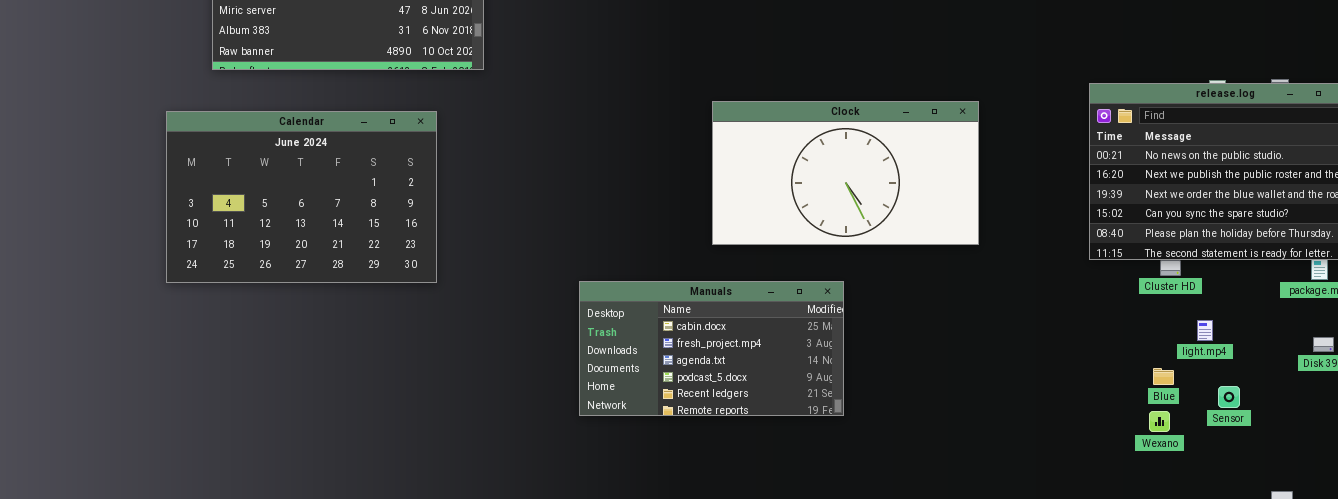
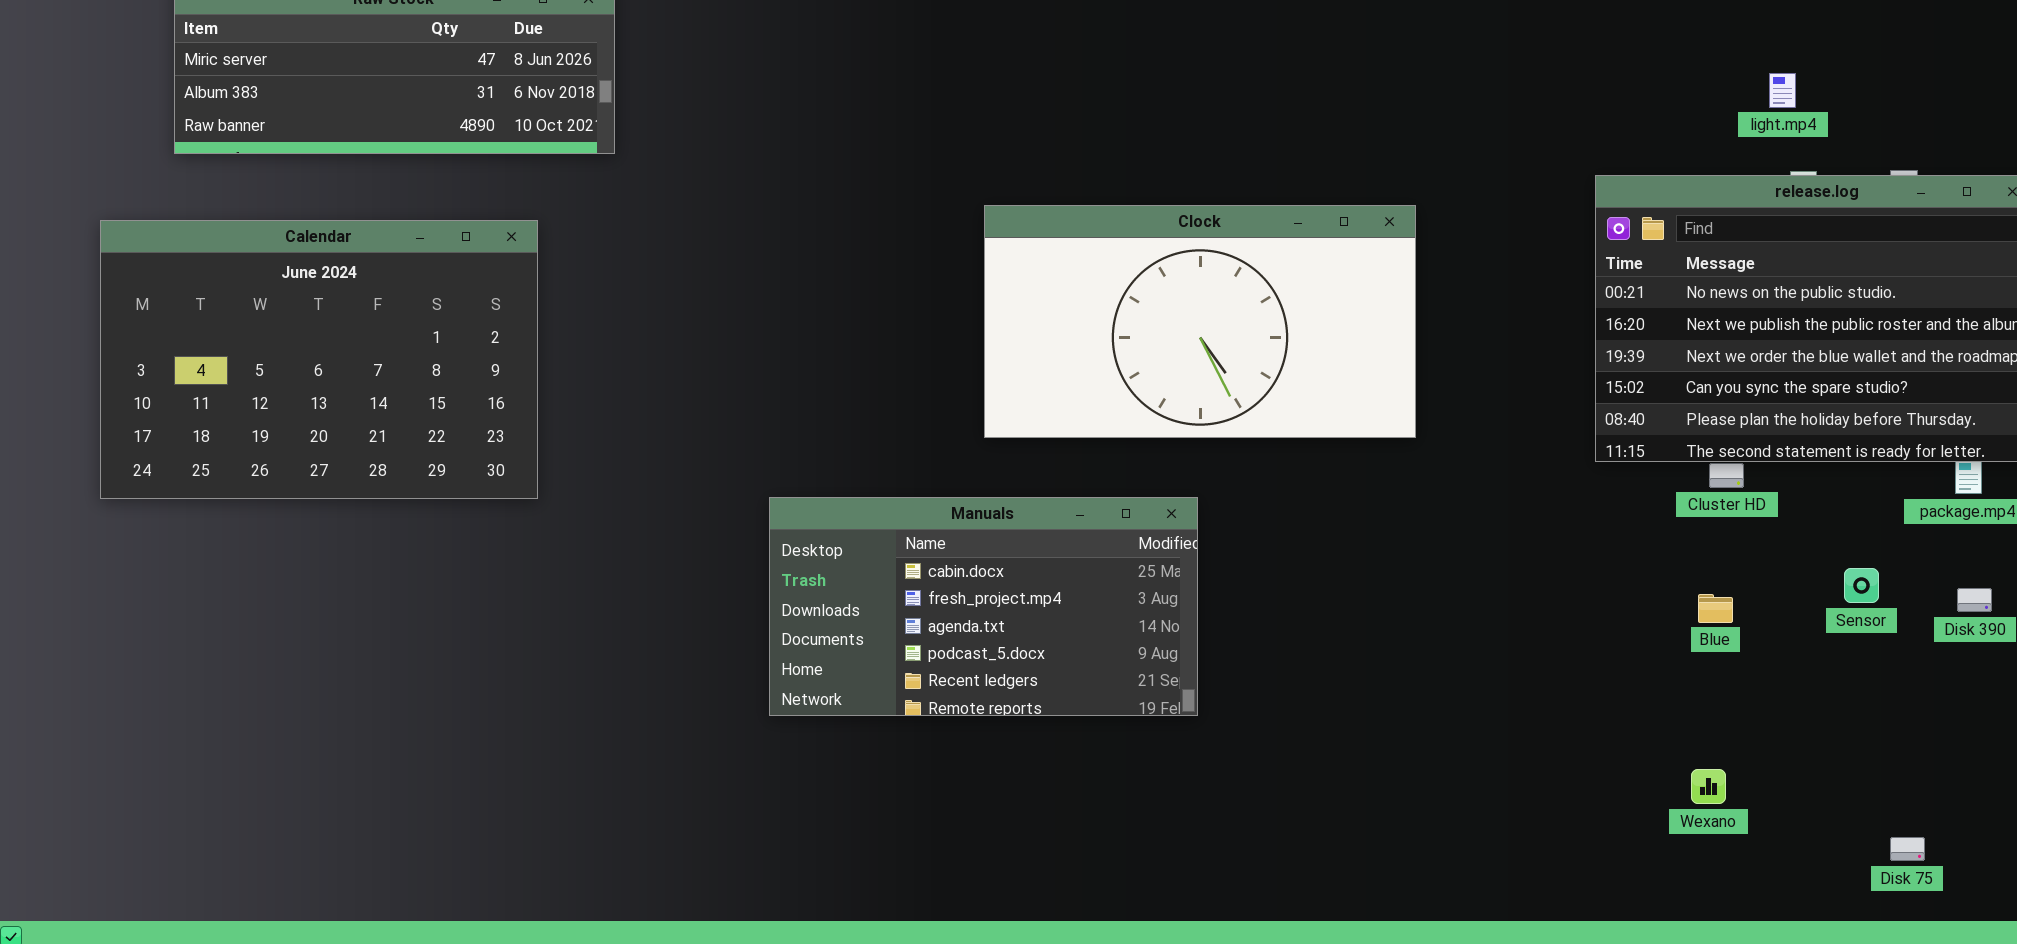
light.mp4: [1197,320,1213,341] -> [1769,73,1796,108], moved
Blue: [1153,368,1174,385] -> [1698,594,1733,623], moved
Sensor: [1218,386,1240,408] -> [1844,568,1879,603], moved
Wexano: [1149,411,1170,432] -> [1691,769,1726,804], moved

